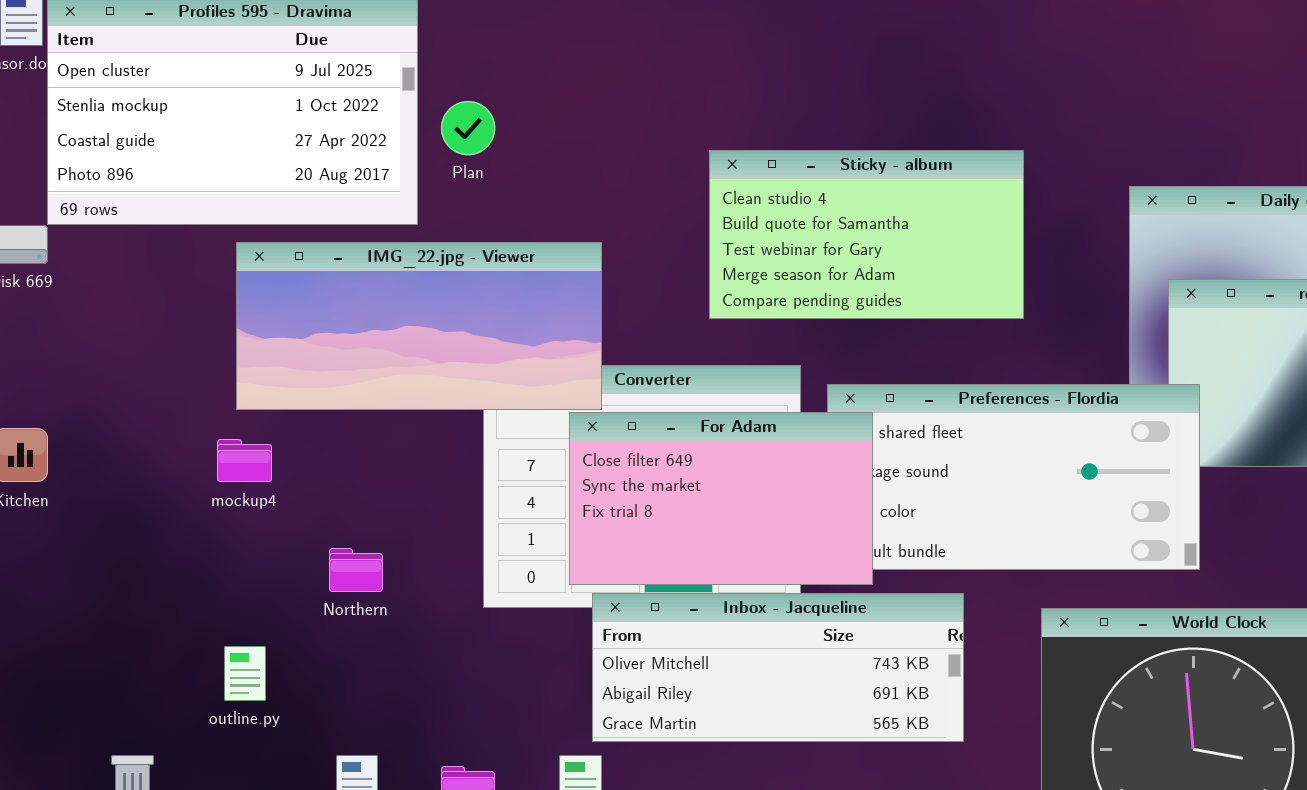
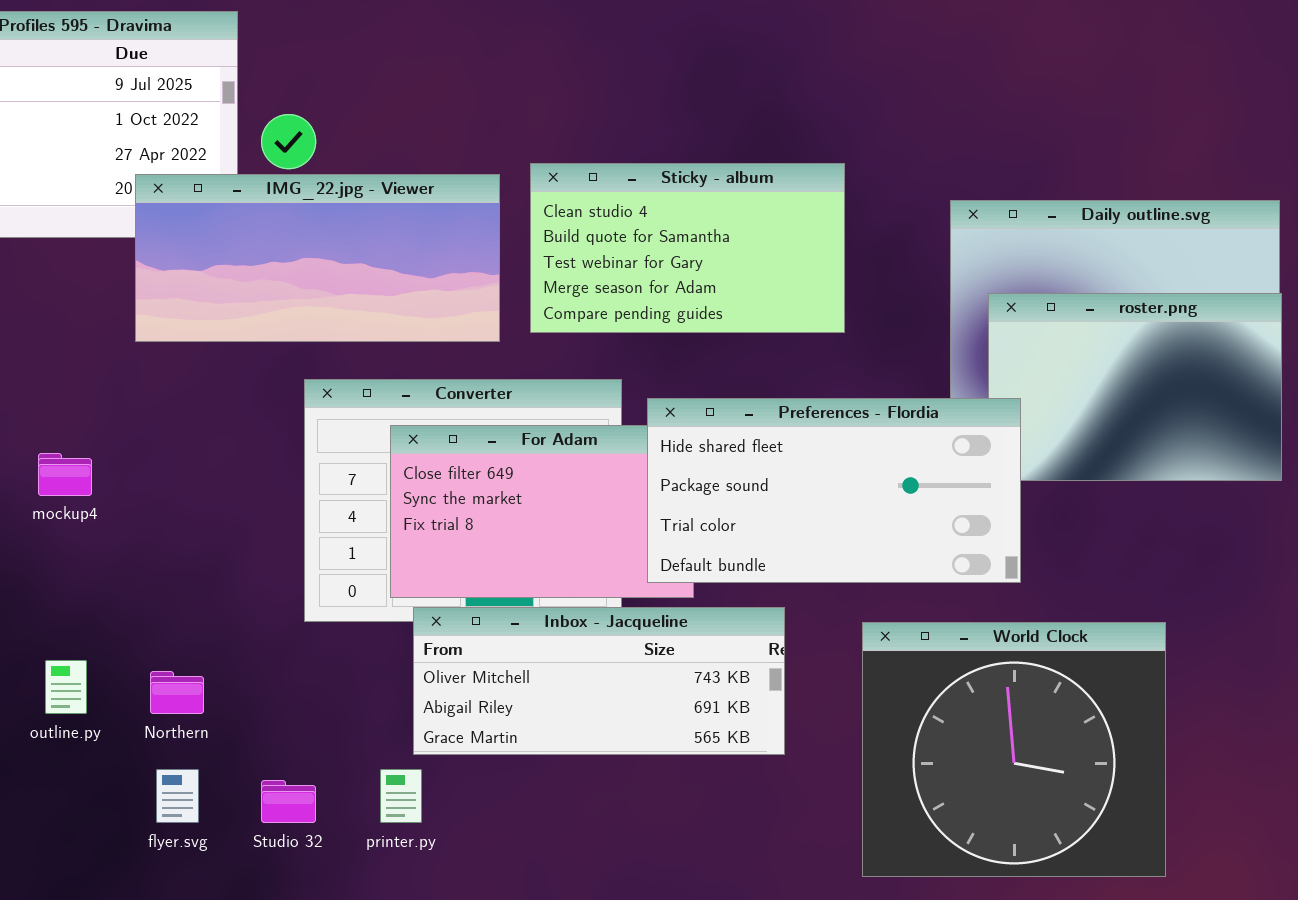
IMG_22.jpg - Viewer: [236,242,602,410] -> [135,174,500,342], moved
Preferences - Flordia: [827,384,1200,570] -> [647,398,1021,583], raised
Northern: [329,548,383,592] -> [150,671,204,714], moved

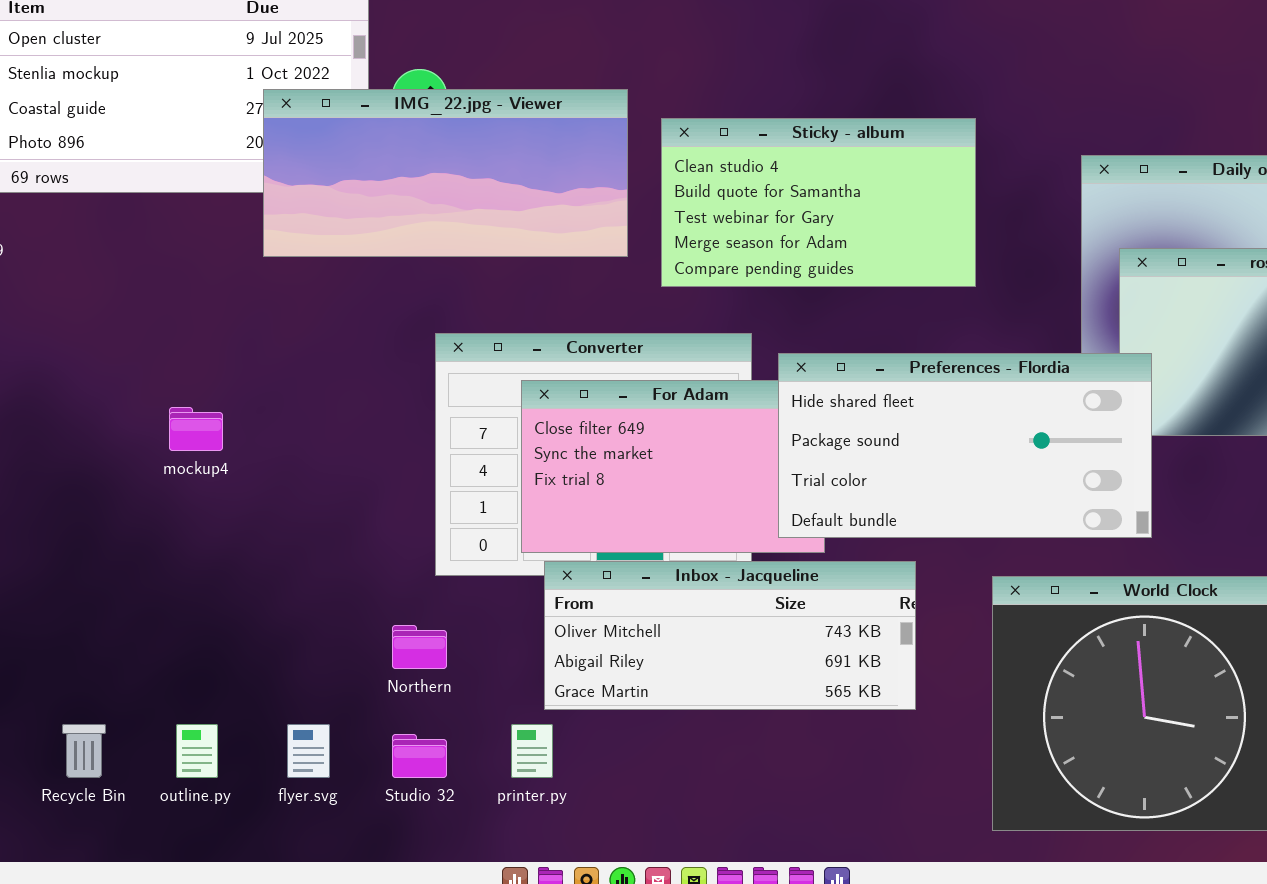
IMG_22.jpg - Viewer: [135,174,500,342] -> [263,89,628,257], moved
outline.py: [45,660,87,714] -> [176,724,218,778], moved
Northern: [150,671,204,714] -> [392,625,447,669], moved

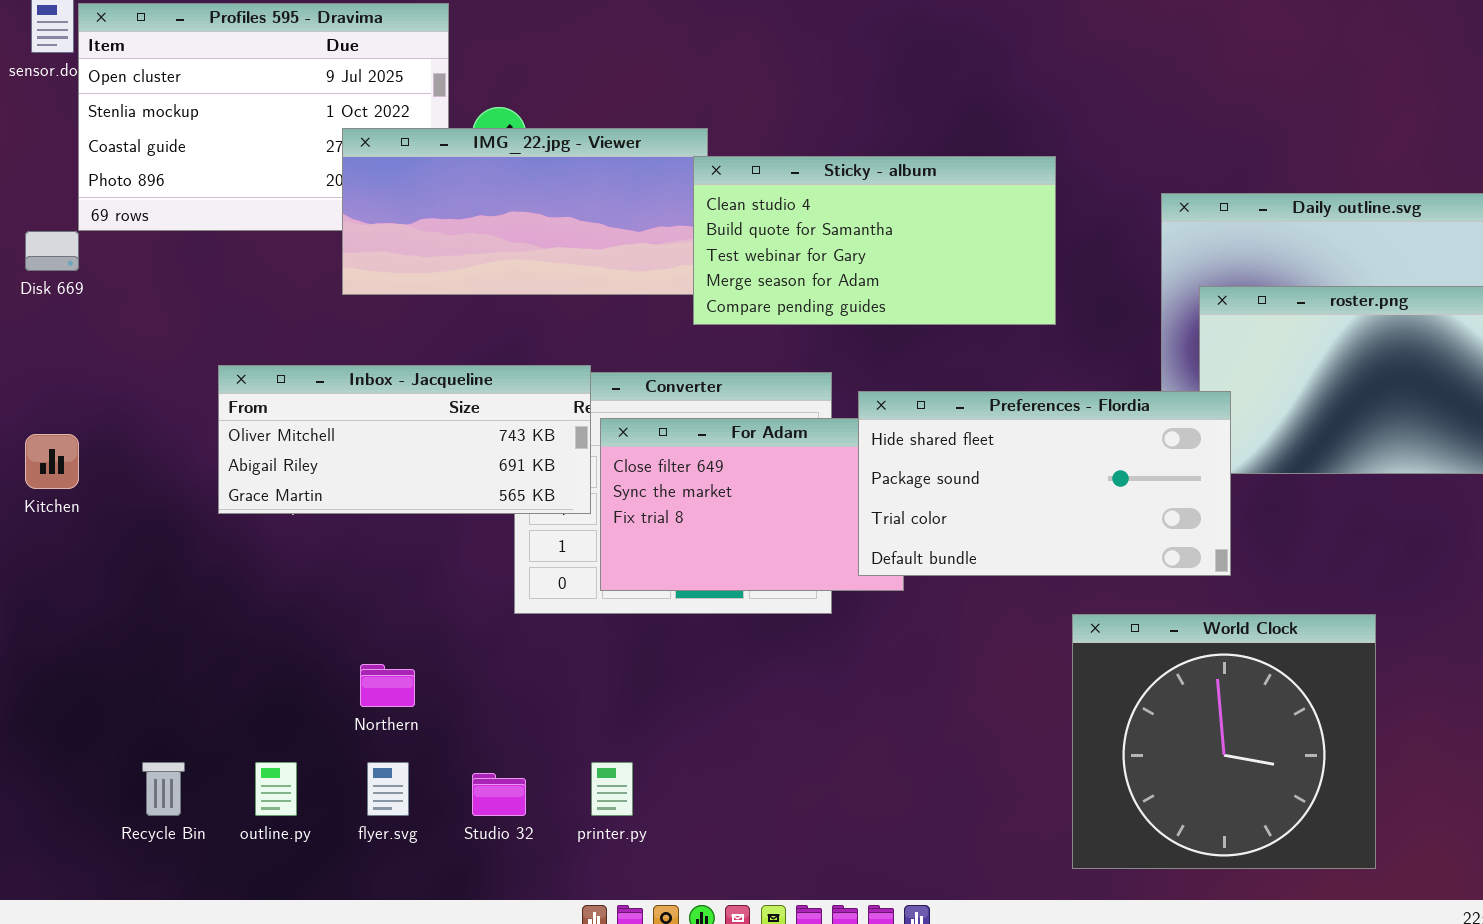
Sticky - album: [661,118,976,287] -> [693,156,1056,325], resized
Inbox - Jacqueline: [544,561,916,710] -> [218,365,591,514], moved
Northern: [392,625,447,669] -> [360,664,415,707], moved

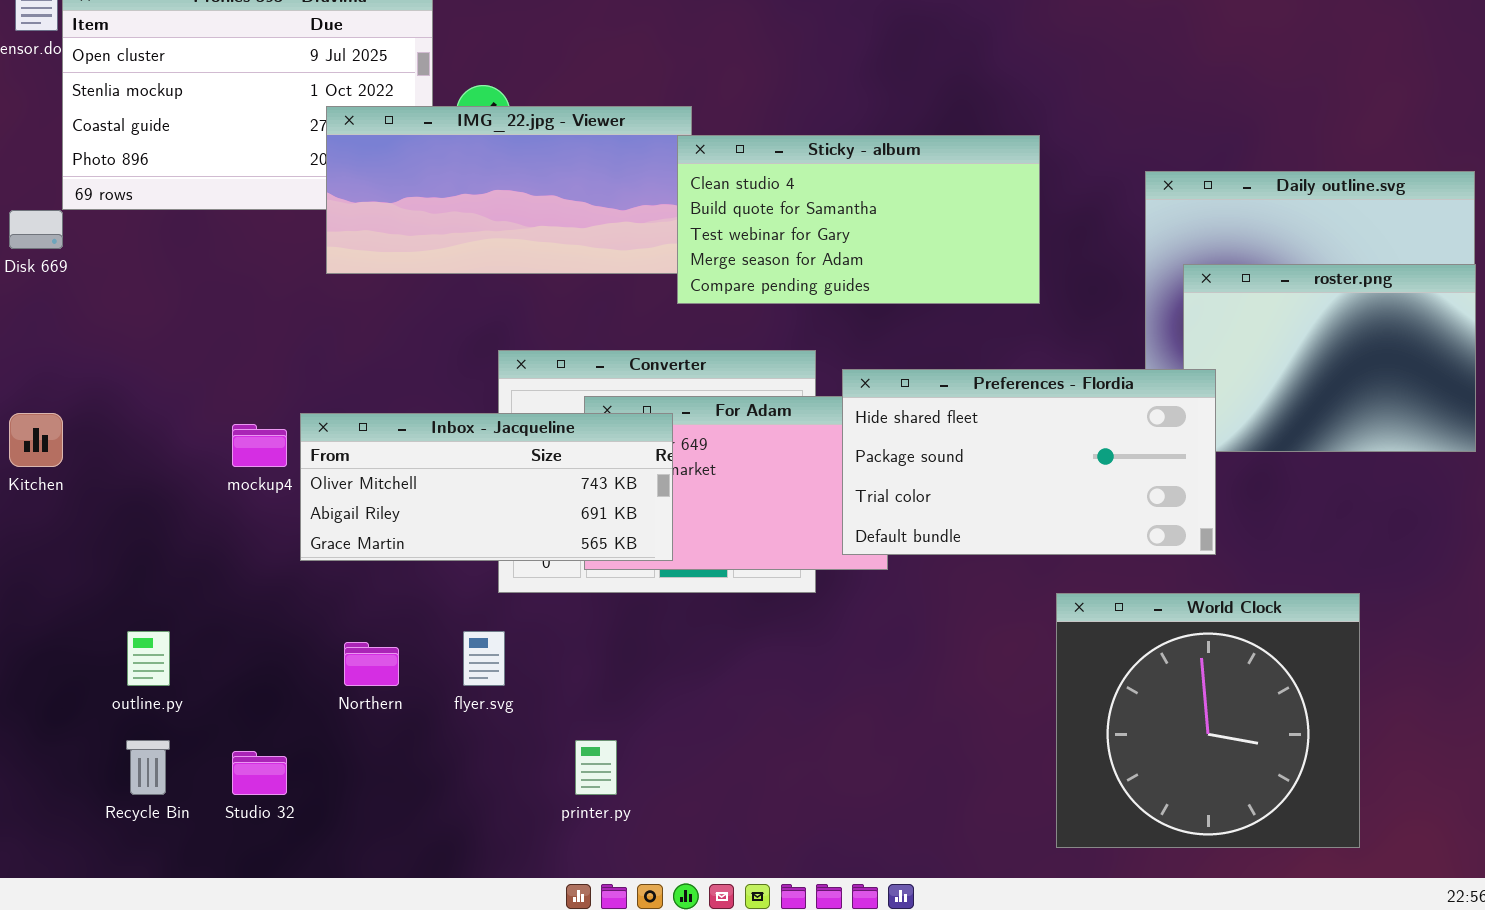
Inbox - Jacqueline: [218,365,591,514] -> [300,413,673,561], moved
outline.py: [255,762,297,816] -> [127,631,170,686], moved
flyer.svg: [367,762,409,816] -> [463,631,505,686], moved
Studio 32: [472,773,526,816] -> [232,751,287,795], moved

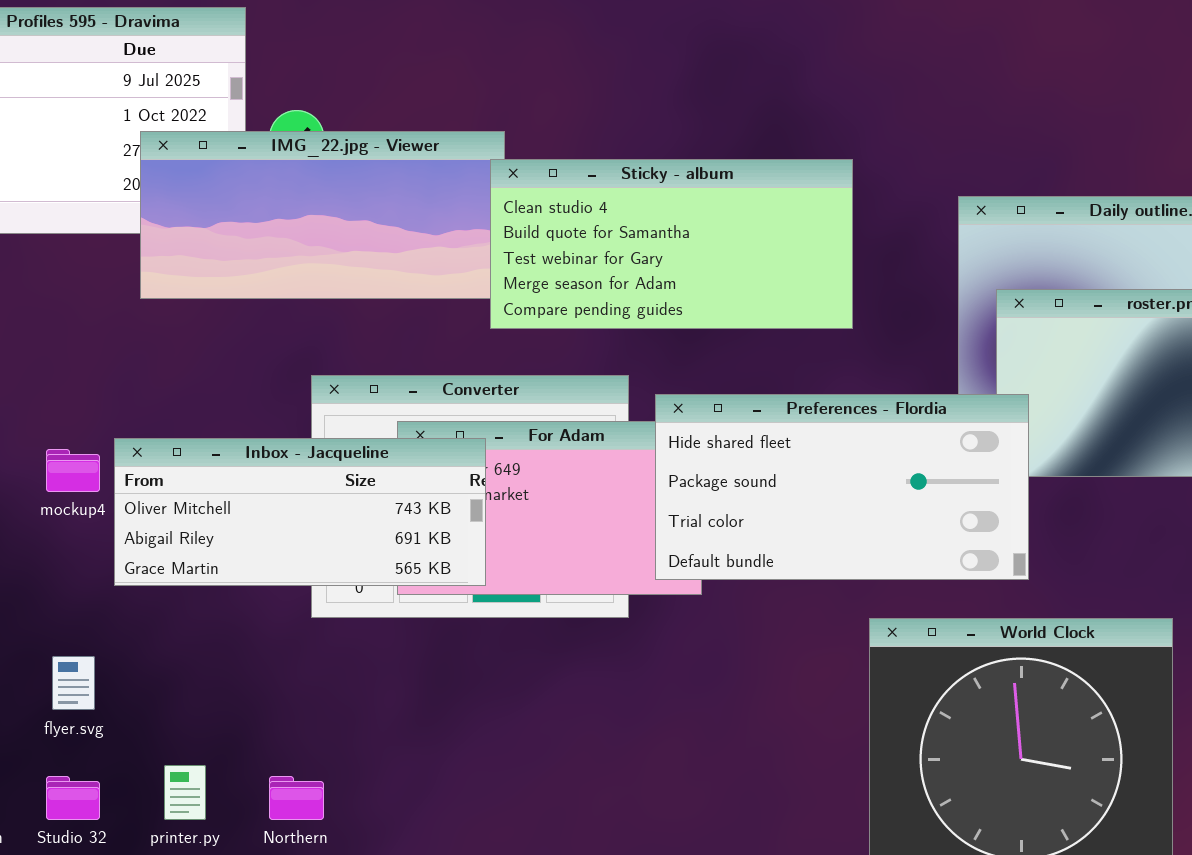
flyer.svg: [463,631,505,686] -> [52,656,95,710], moved
Northern: [344,642,399,686] -> [269,776,324,820], moved
printer.py: [575,740,617,795] -> [164,765,206,820], moved

